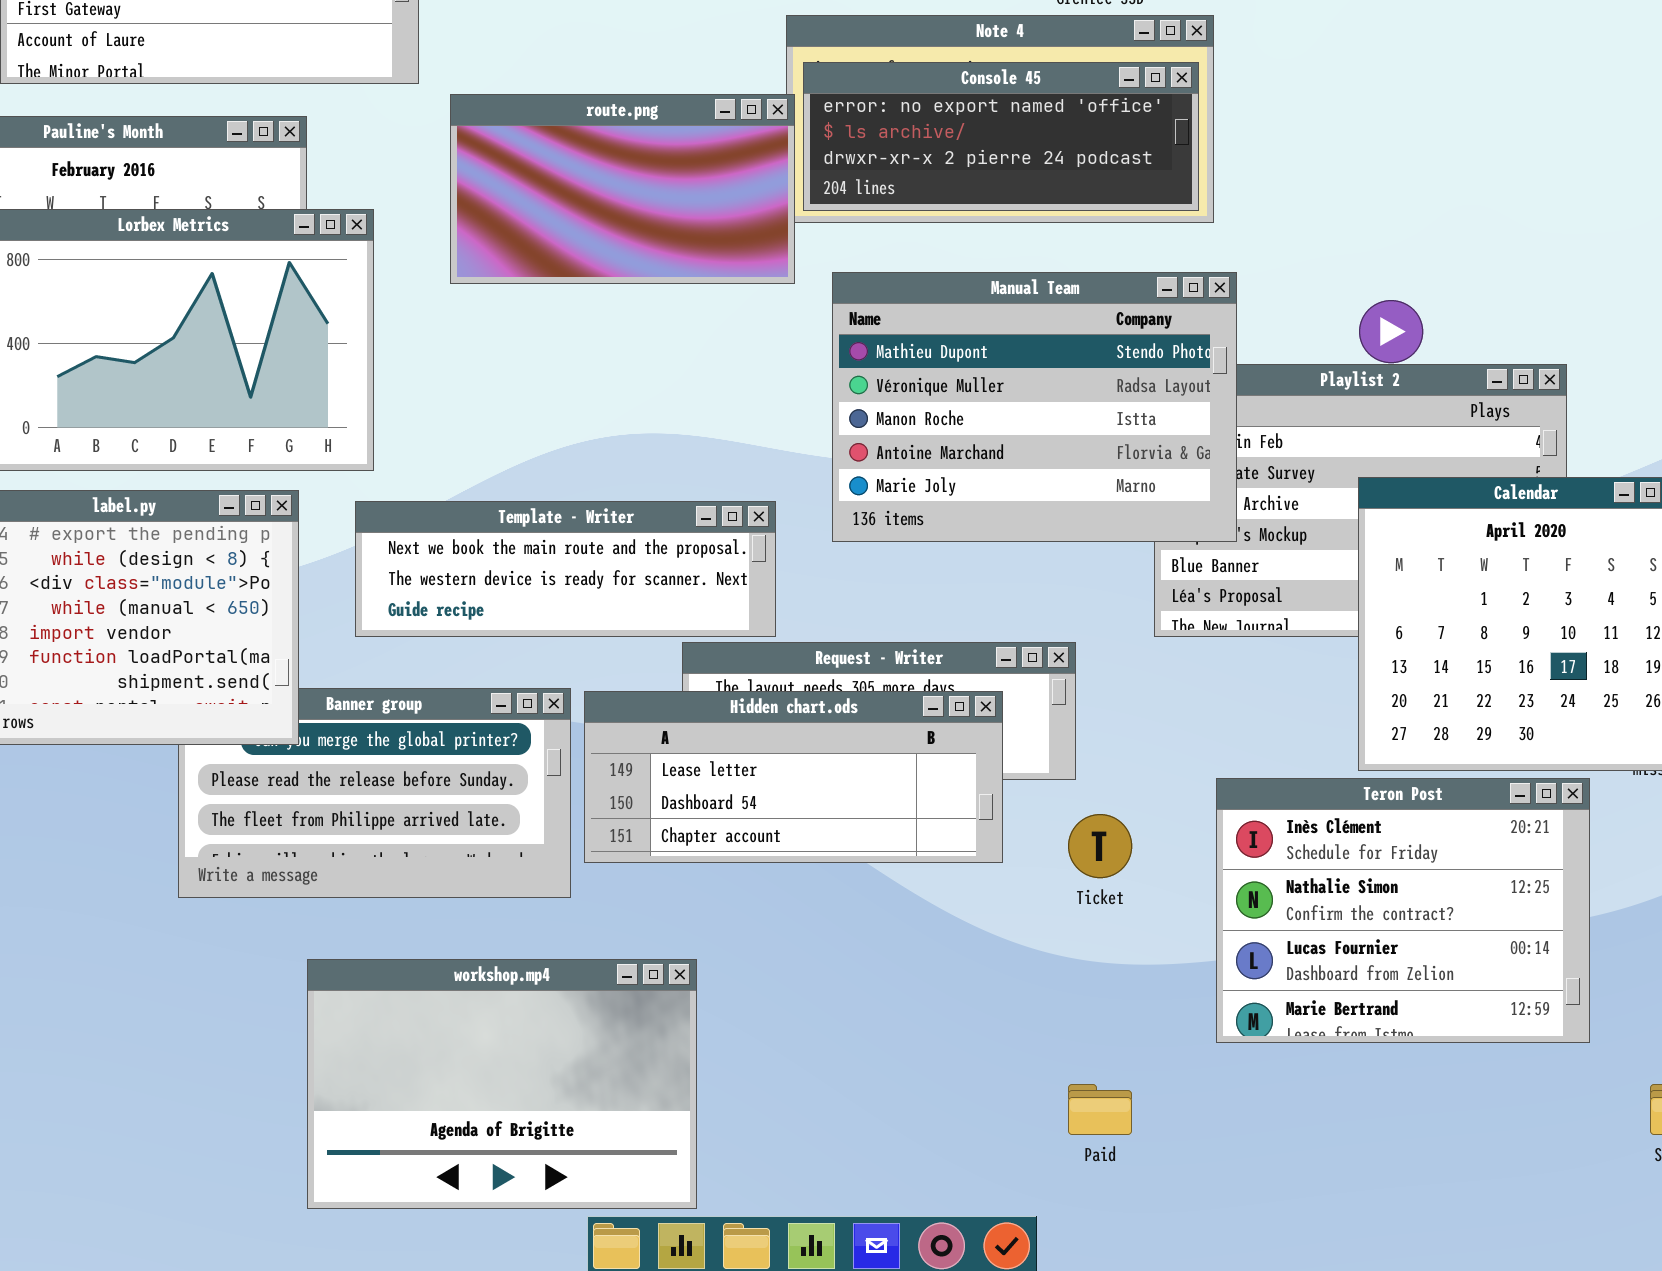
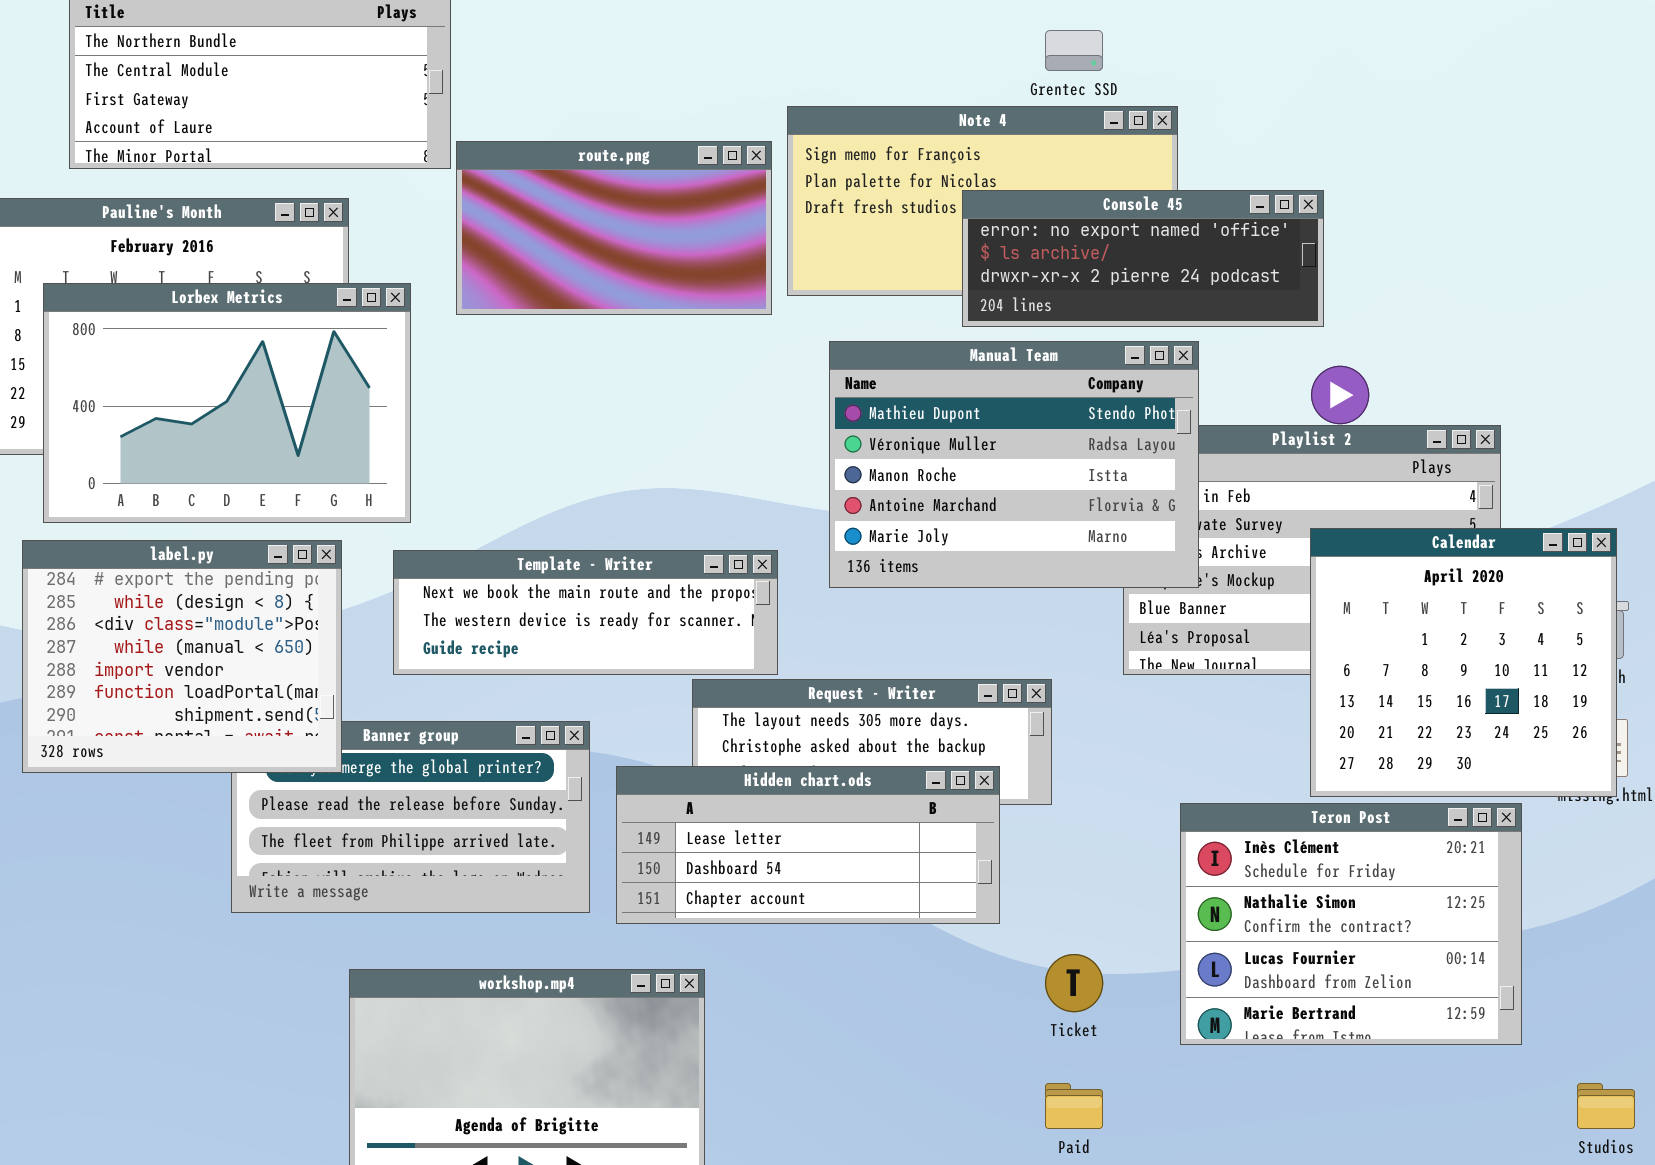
Console 45: [803,62,1199,211] -> [962,190,1324,327], moved
route.png: [450,94,795,284] -> [456,141,772,315], moved
Hidden chart.ods: [584,691,1003,863] -> [616,766,1000,924], moved
Ticket: [1068,814,1132,878] -> [1045,954,1103,1012], moved

